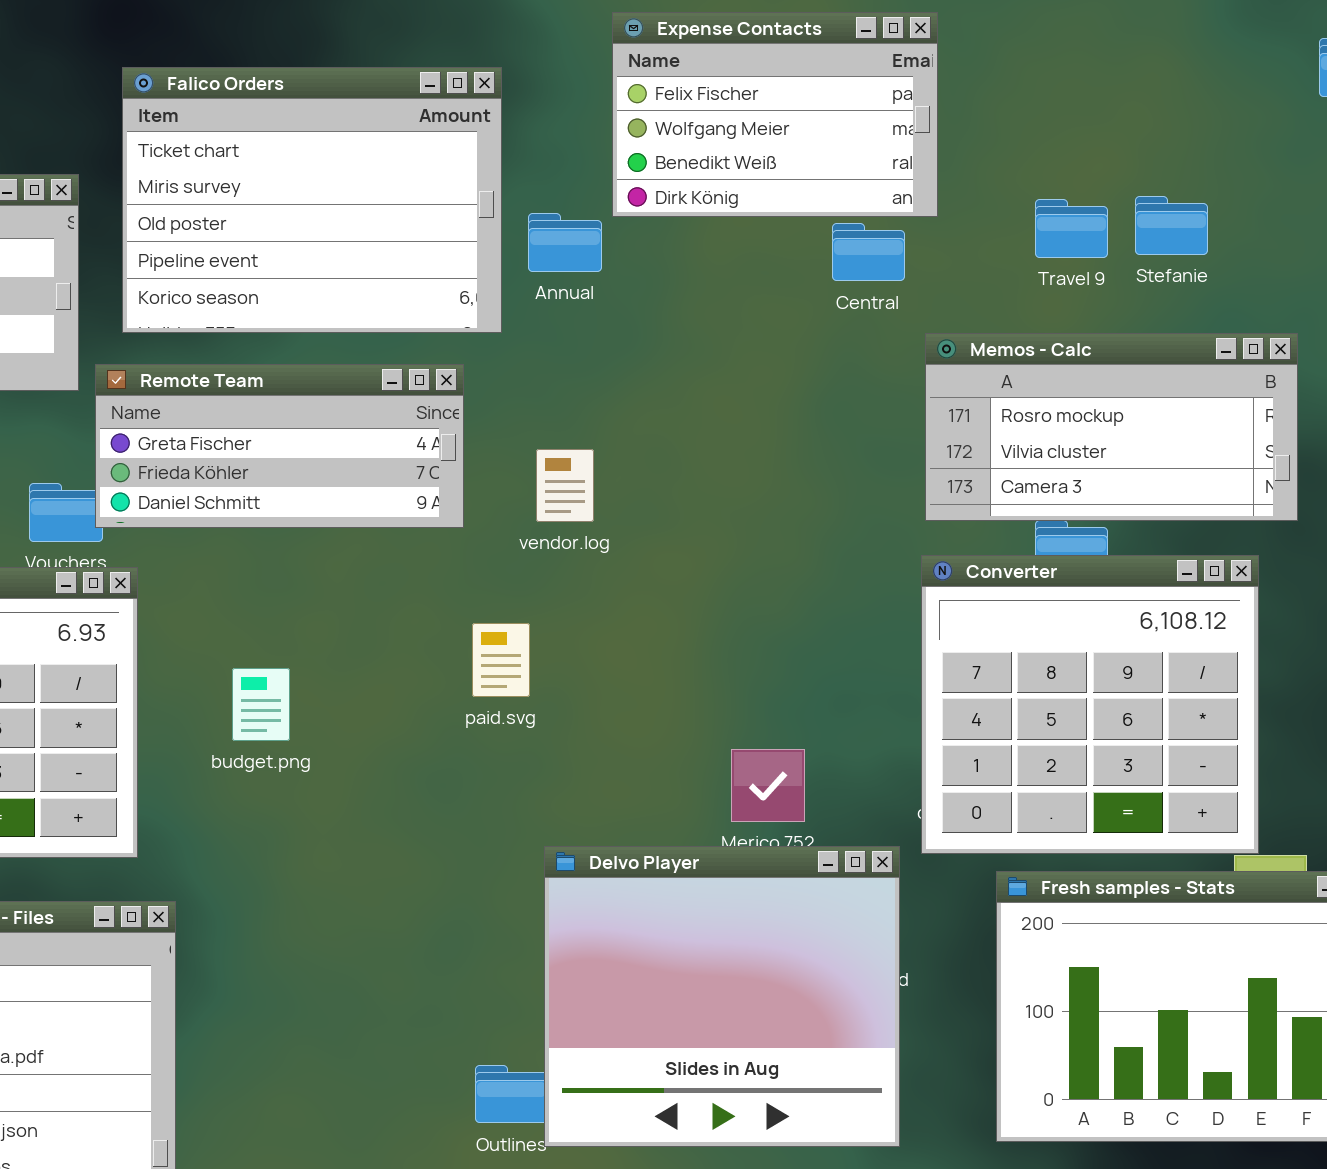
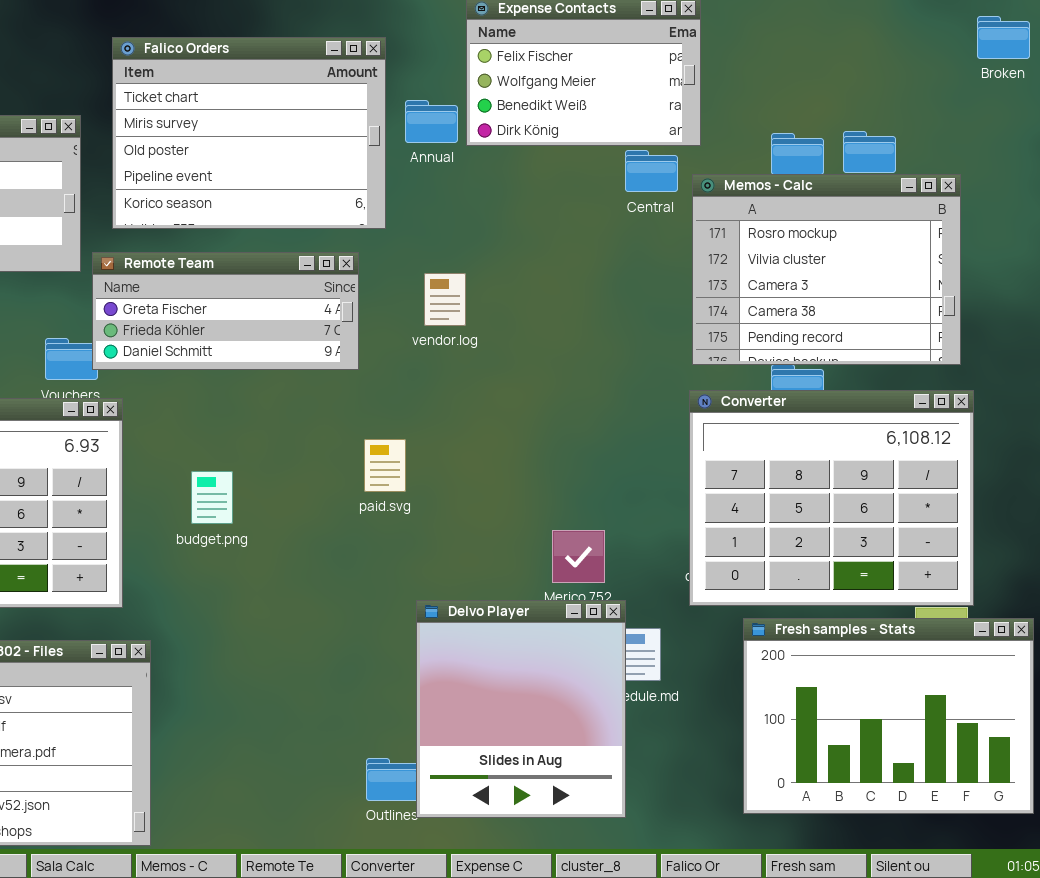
Annual: [528,213,602,272] -> [405,100,458,143], moved
Memos - Calc: [925,333,1298,521] -> [692,174,961,365], resized
vendor.log: [536,449,594,522] -> [424,273,466,326], moved
Converter: [921,555,1259,854] -> [689,390,974,606], resized
Delvo Player: [544,846,900,1147] -> [416,600,626,818], resized

